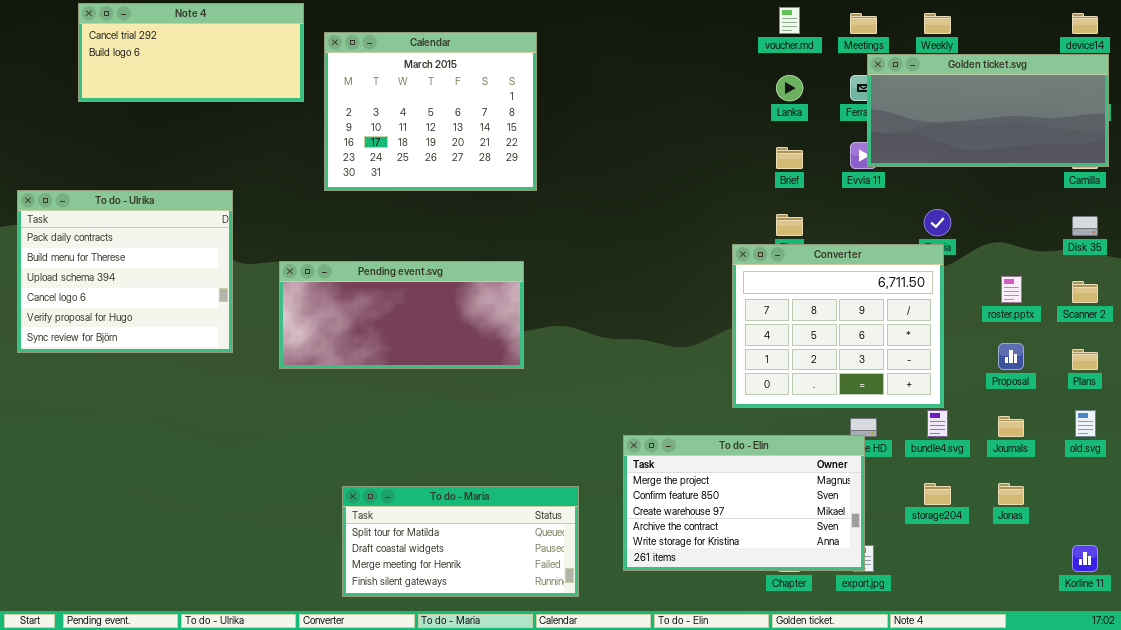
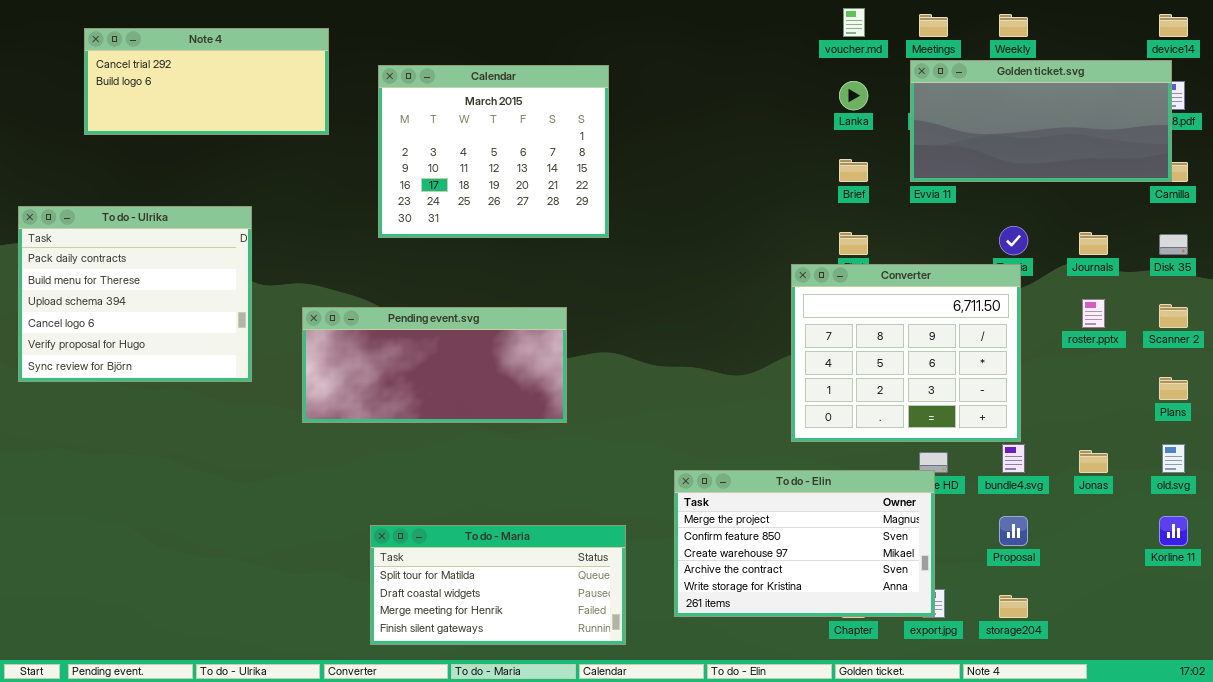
Note 4: [78,3,304,102] -> [84,28,329,135], moved
Calendar: [324,32,537,191] -> [378,65,609,238], moved
Golden ticket.svg: [867,54,1109,167] -> [910,60,1172,182], moved
Pending event.svg: [279,261,524,369] -> [302,307,567,423], moved
Proposal: [998,343,1024,370] -> [999,516,1028,546], moved
Journals: [998,416,1024,437] -> [1079,232,1108,255], moved
storage204: [924,483,951,505] -> [999,595,1028,618], moved
Jonas: [998,483,1024,505] -> [1079,450,1108,473], moved
Korline 11: [1072,545,1098,572] -> [1159,516,1188,546], moved

